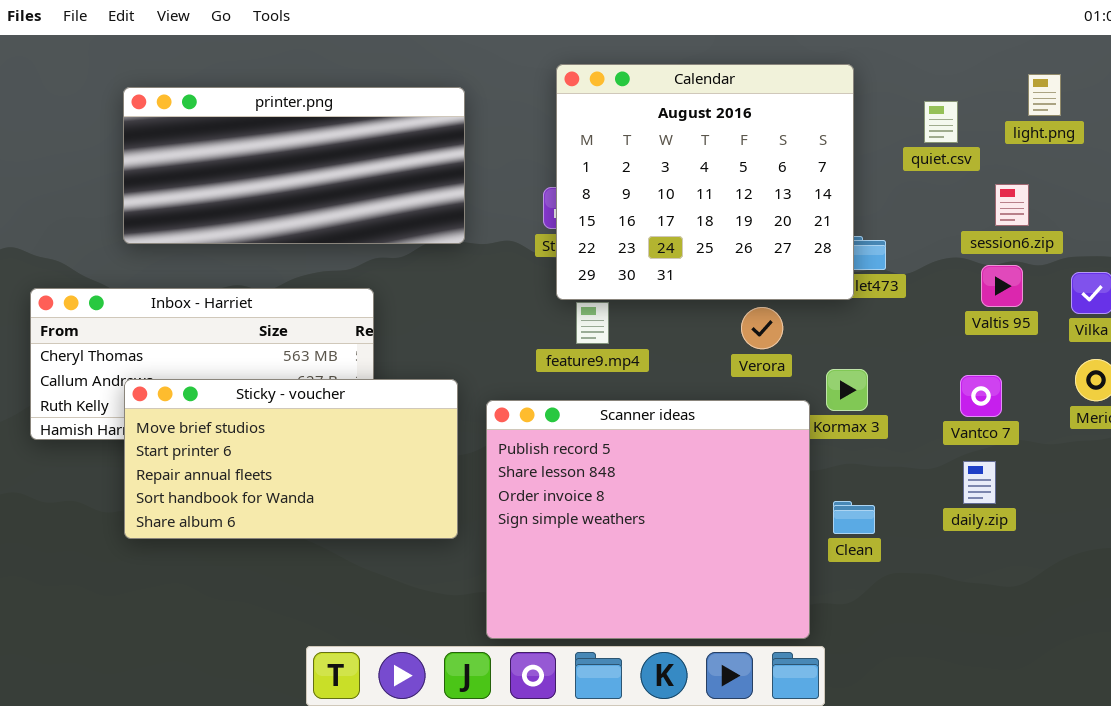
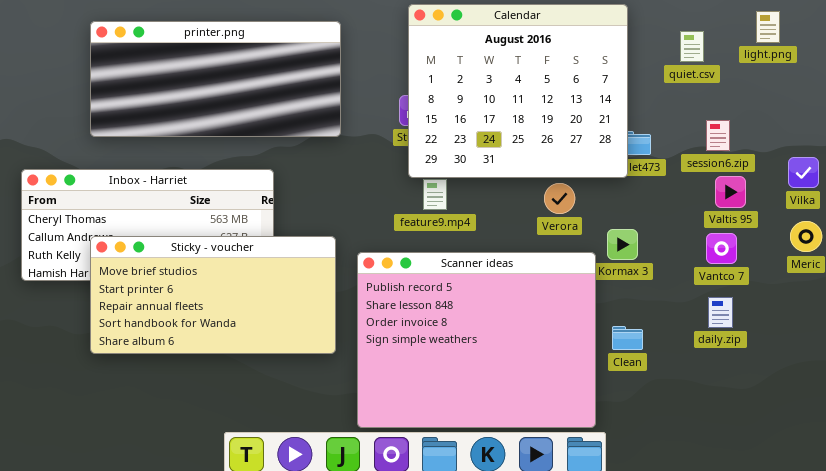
session6.zip: [995,184,1029,226] -> [706,120,730,151], moved
Valtis 95: [981,265,1023,307] -> [715,176,746,208], moved

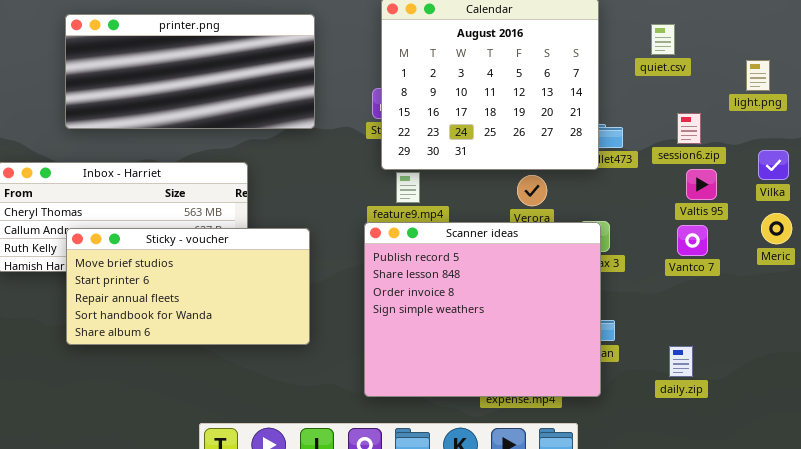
light.png: [756,11,780,43] -> [746,60,770,91], moved
Scanner ideas: [357,252,596,428] -> [364,222,601,397], moved
daily.zip: [708,297,733,328] -> [669,346,693,377], moved

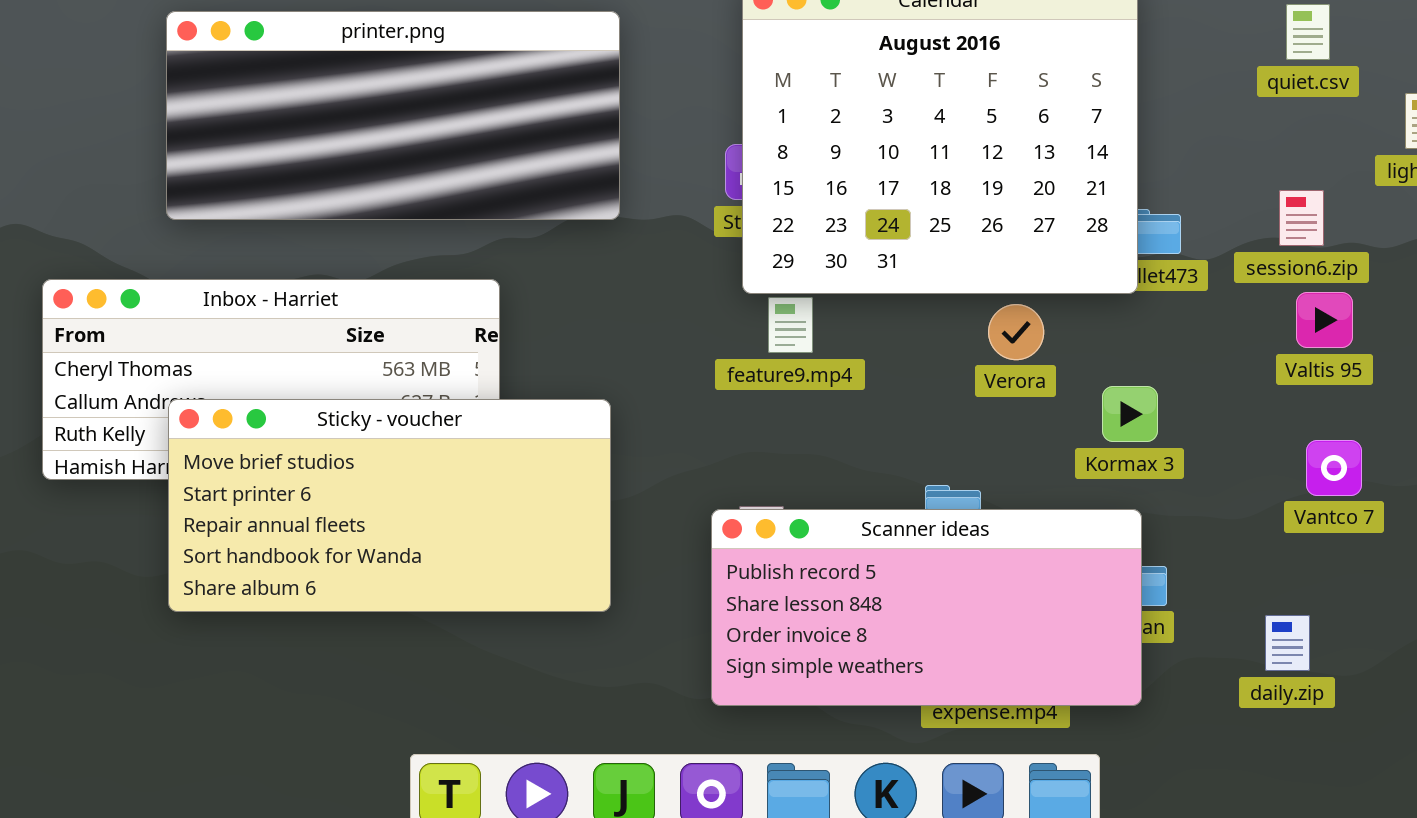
quiet.csv: [651,24,675,55] -> [1286,4,1330,60], moved
Scanner ideas: [364,222,601,397] -> [711,509,1142,706], resized
Vantco 7: [677,225,708,256] -> [1306,440,1362,496], moved

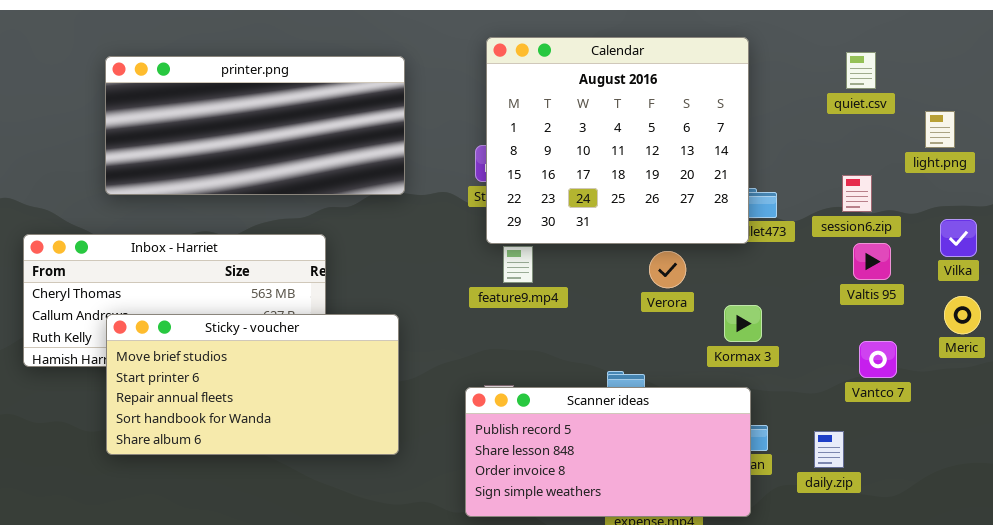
daily.zip: [1265,615,1310,671] -> [814,431,844,468], moved

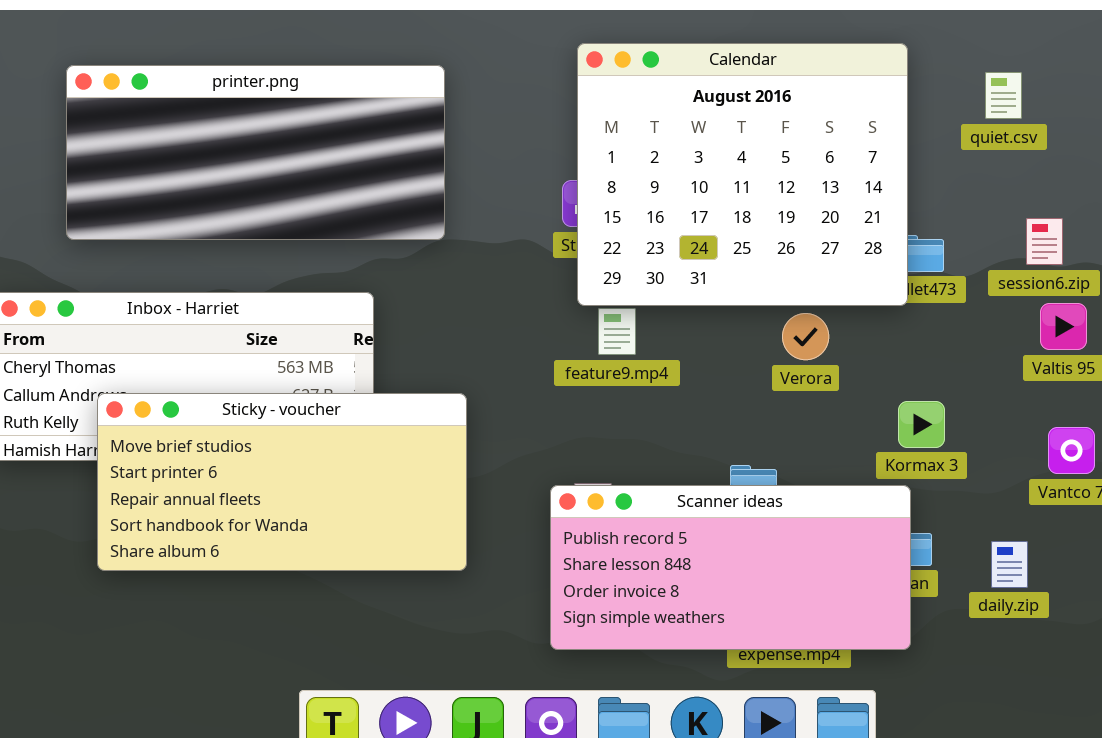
quiet.csv: [846,52,876,89] -> [985,72,1022,119], moved
printer.png: [105,56,405,195] -> [66,65,445,240], moved
Kormax 3: [724,305,762,342] -> [898,401,945,448], moved

